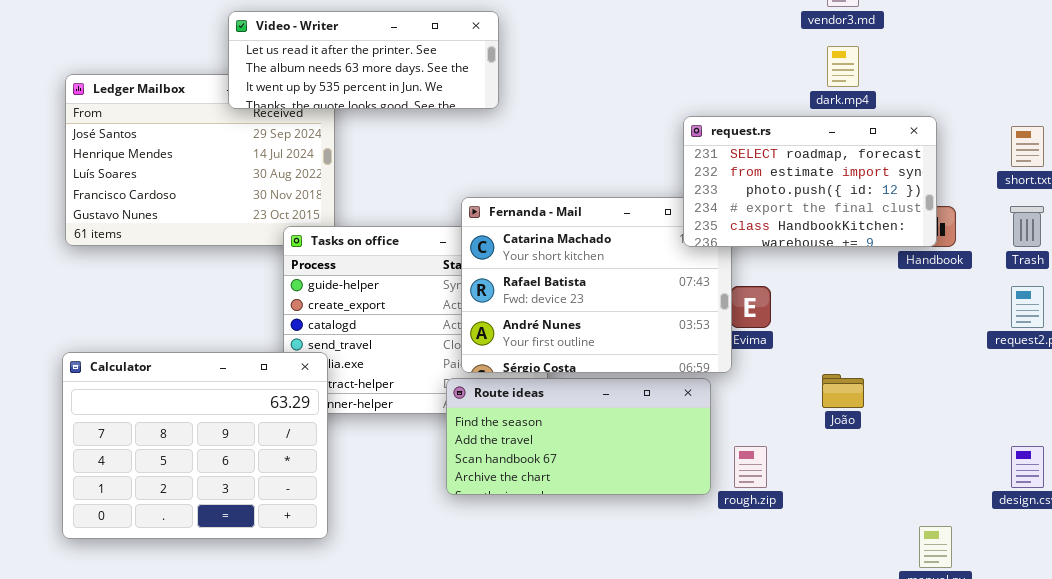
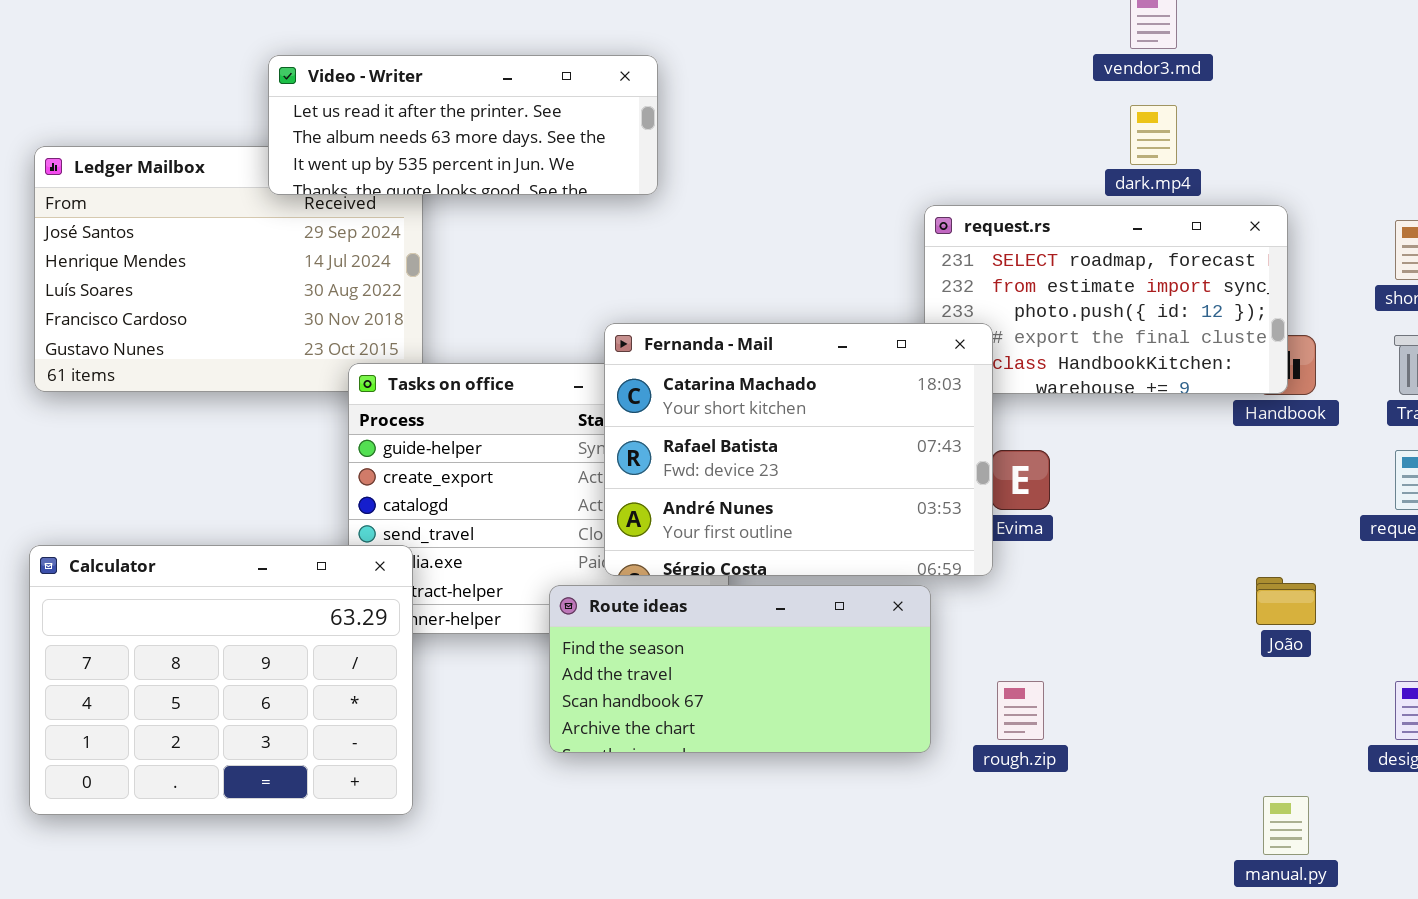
Fernanda - Mail: [461,197,732,373] -> [604,323,993,576], raised
João: [822,374,864,408] -> [1256,577,1316,625], moved
Route ideas: [446,378,711,495] -> [549,585,931,753], moved

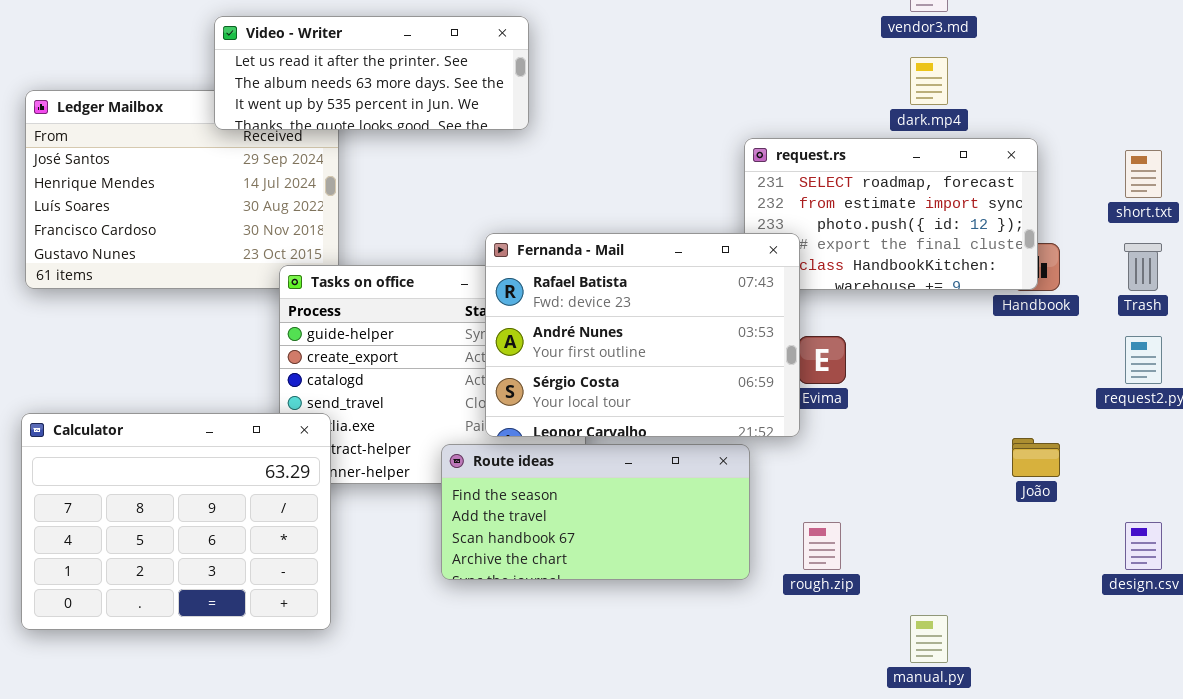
Fernanda - Mail: [604,323,993,576] -> [485,233,800,437], scrolled down 1 row
manual.py: [1263,796,1309,855] -> [910,615,948,663], moved

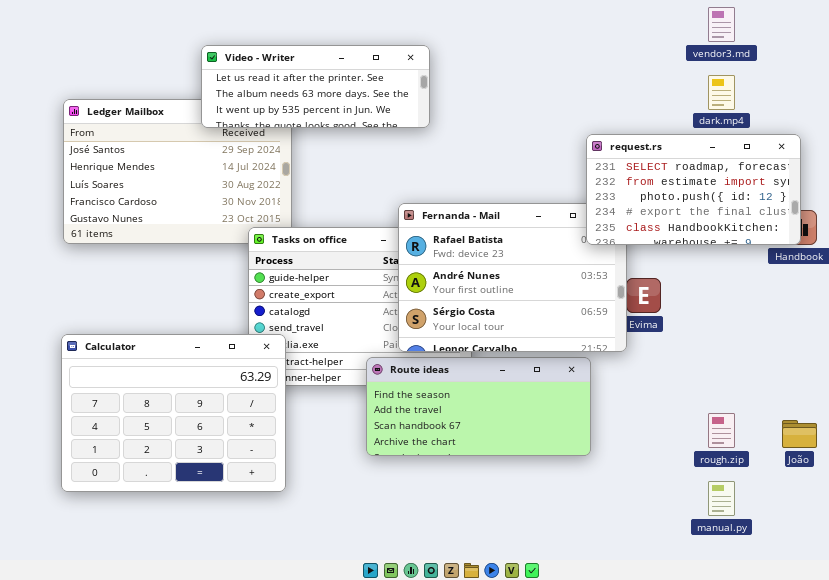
request.rs: [744,138,1038,290] -> [586,134,801,245], raised
João: [1012,438,1060,477] -> [782,420,817,448], moved
rough.zip: [803,522,841,570] -> [708,413,735,448], moved

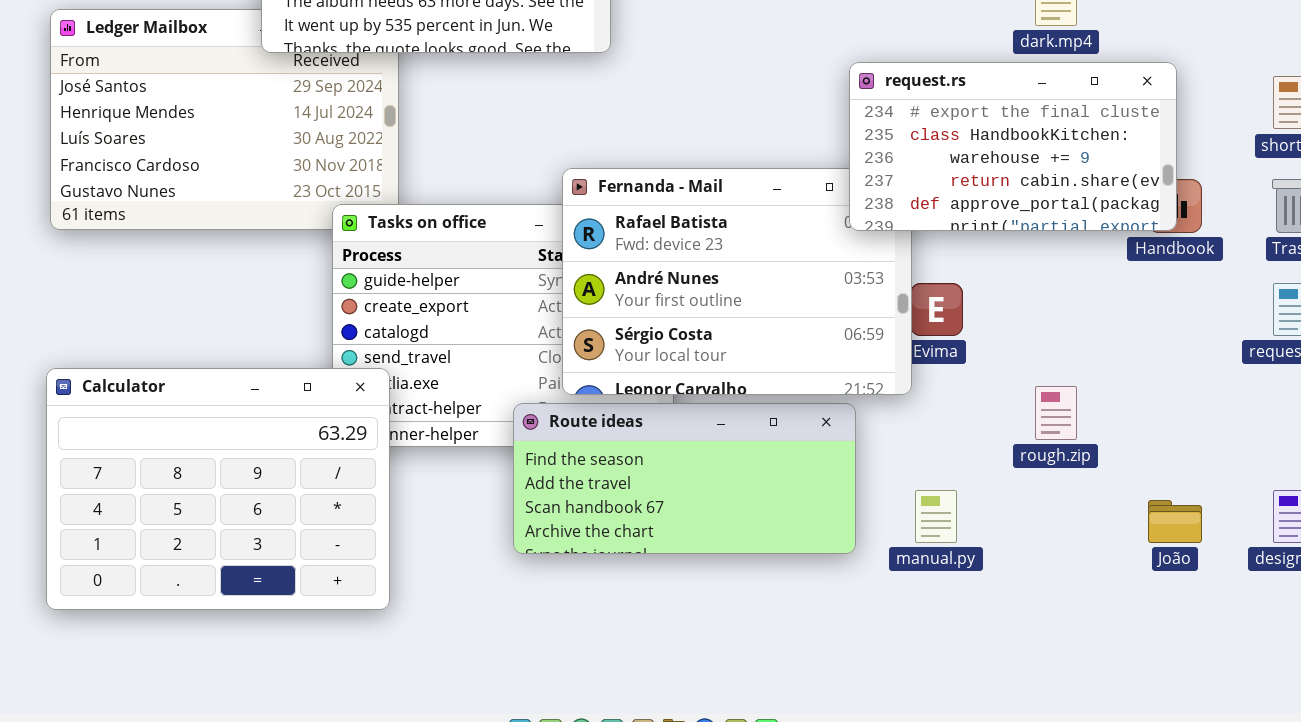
request.rs: [586,134,801,245] -> [849,62,1177,231], scrolled down 3 rows
rough.zip: [708,413,735,448] -> [1035,386,1077,440], moved
manual.py: [708,481,735,516] -> [915,490,957,543], moved

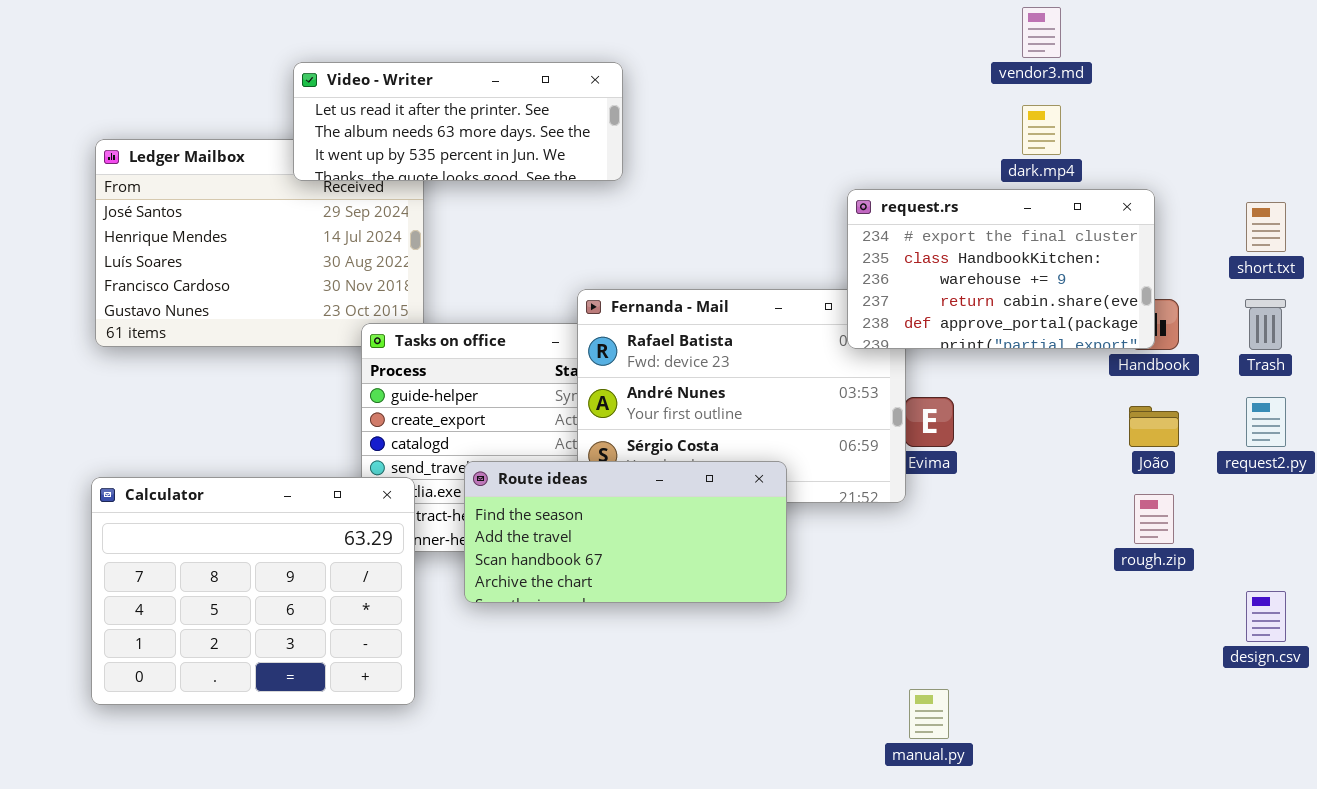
rough.zip: [1035,386,1077,440] -> [1134,494,1174,544], moved
Route ideas: [513,403,856,554] -> [464,461,787,603], moved
manual.py: [915,490,957,543] -> [909,689,949,739], moved
João: [1148,500,1202,543] -> [1129,406,1179,447], moved

